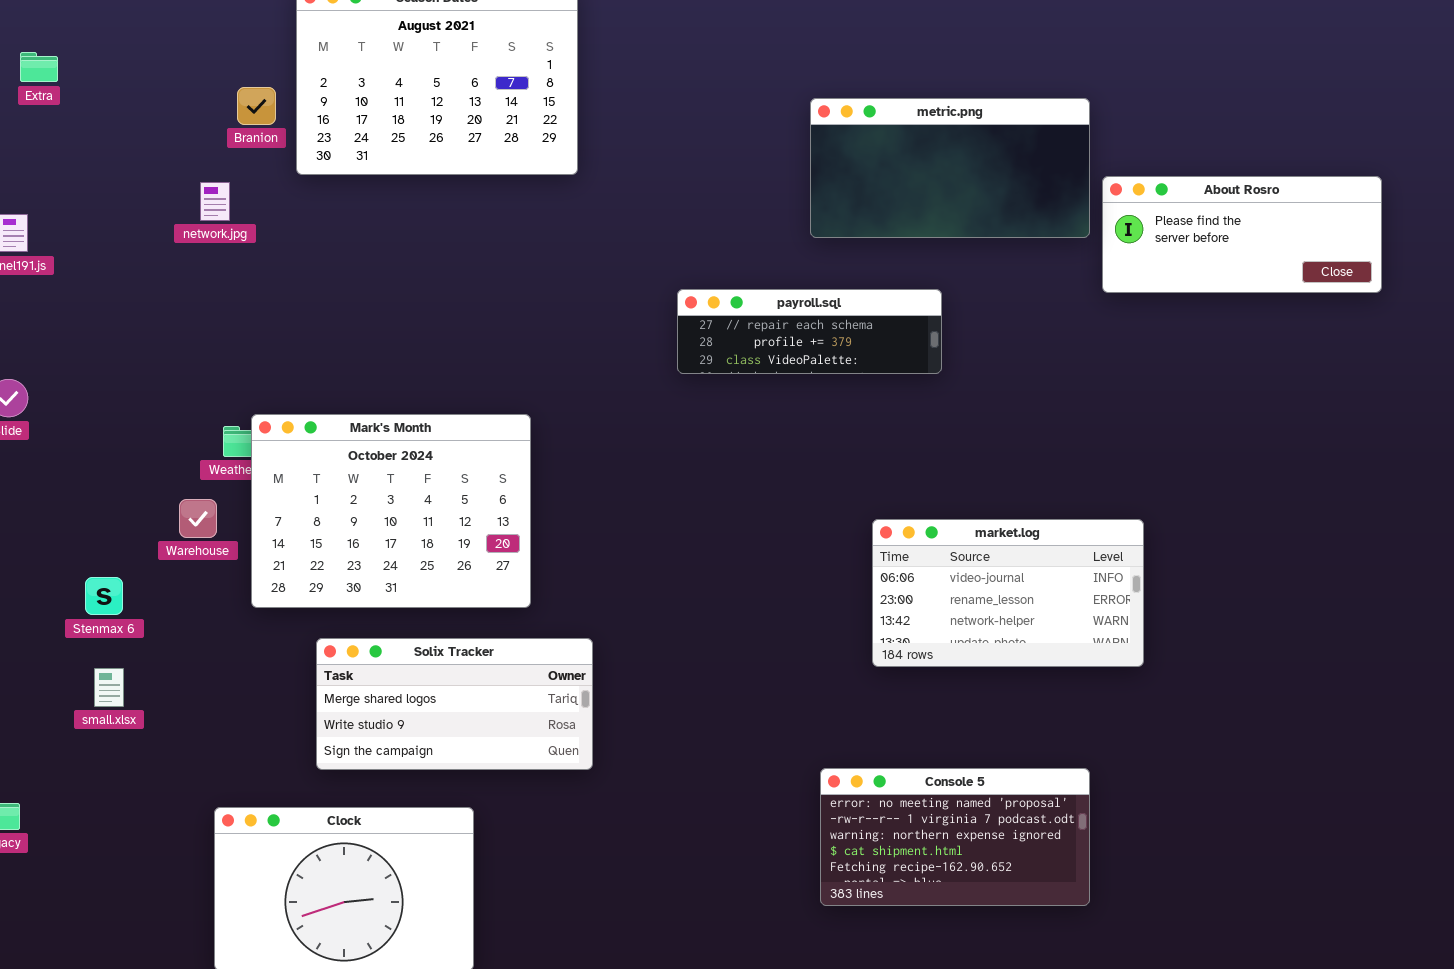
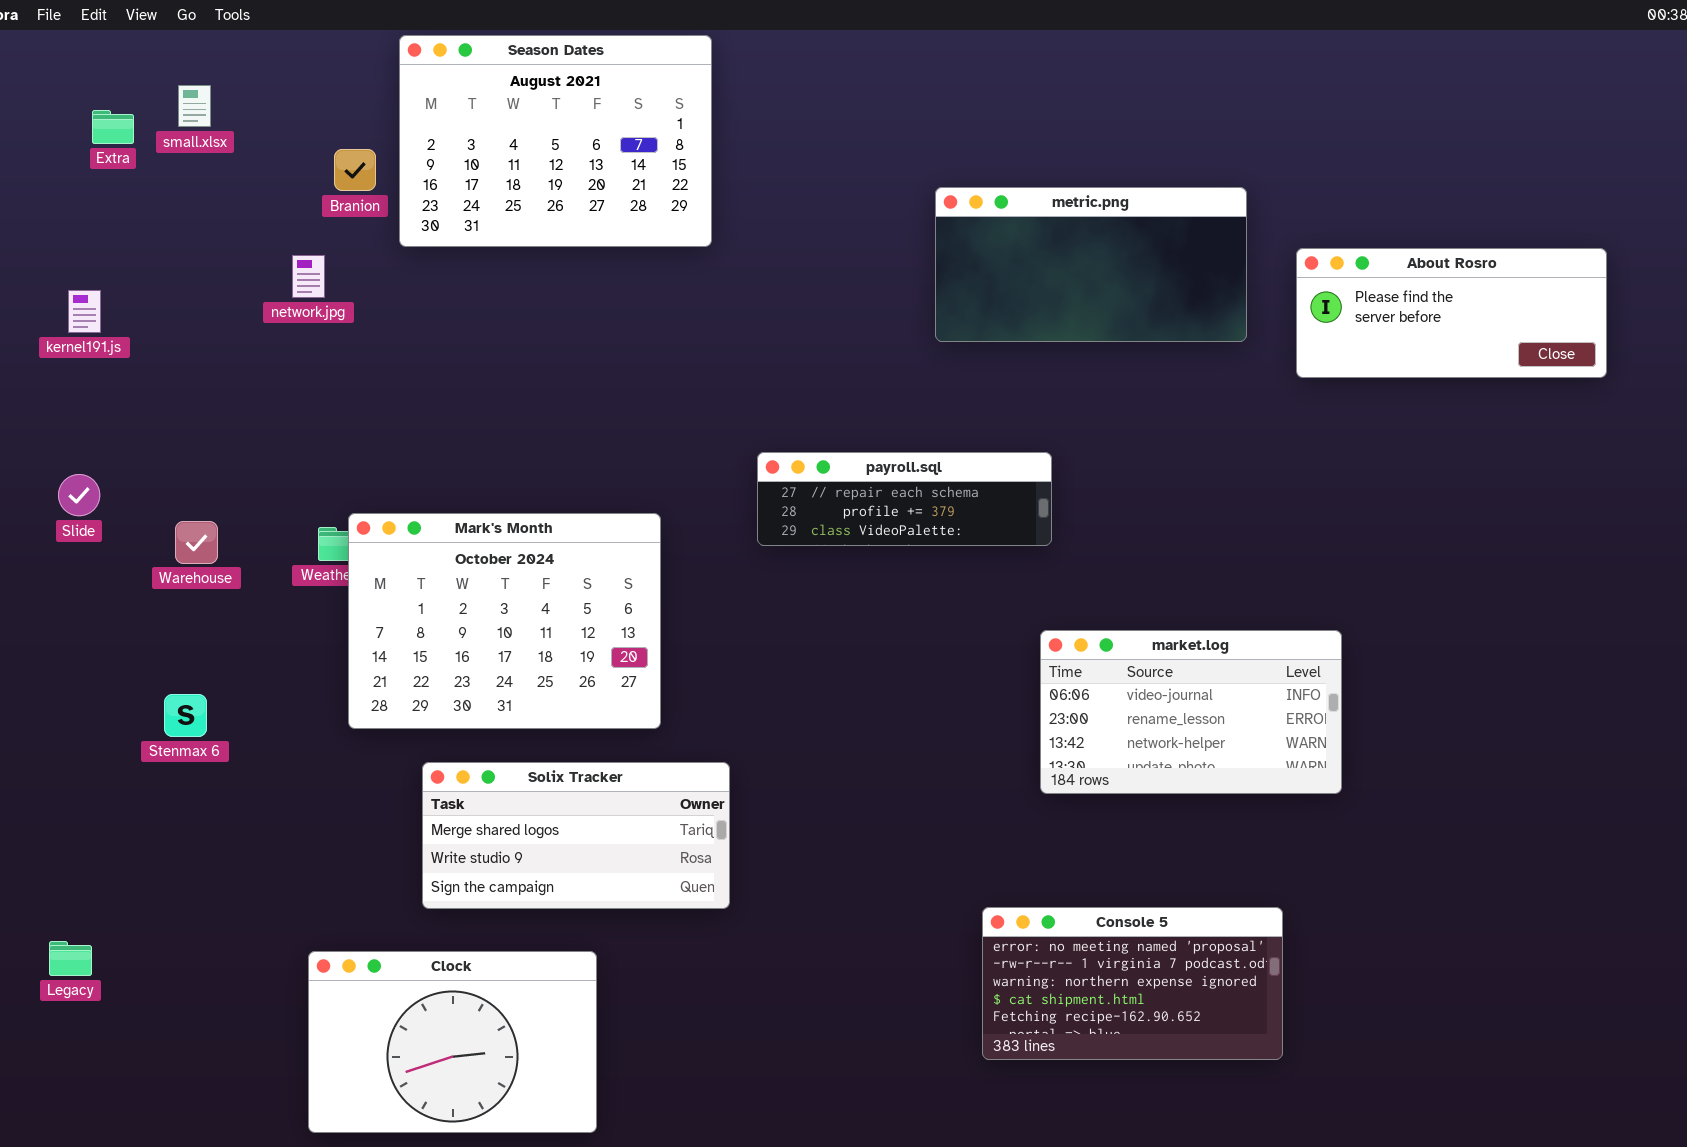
metric.png: [810,98,1090,238] -> [935,187,1247,342], moved
payroll.sql: [677,289,942,374] -> [757,452,1052,546], moved
Warehouse: [179,499,217,538] -> [175,521,218,564], moved
small.xlsx: [94,668,124,707] -> [178,85,211,127], moved

